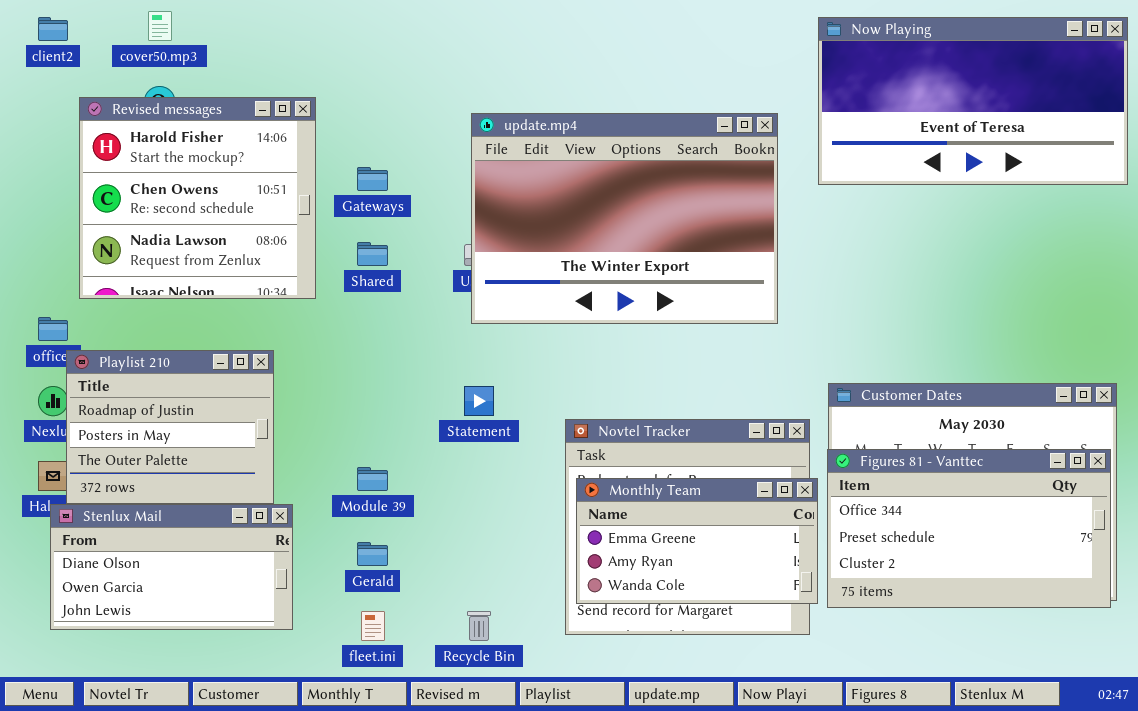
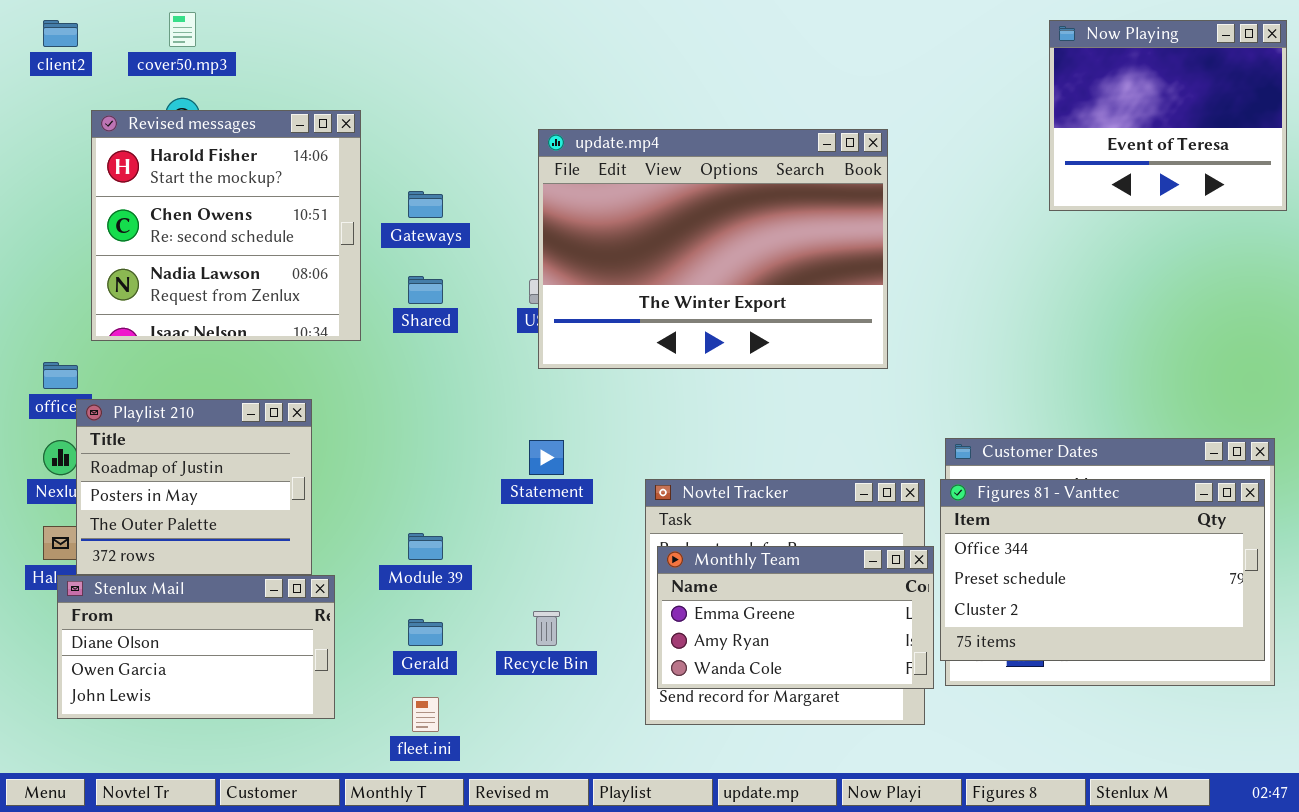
Now Playing: [818,17,1128,185] -> [1049,20,1287,211], resized
Figures 81 - Vanttec: [827,449,1111,608] -> [940,479,1265,661], moved
Recycle Bin: [467,611,491,641] -> [533,611,560,646], moved

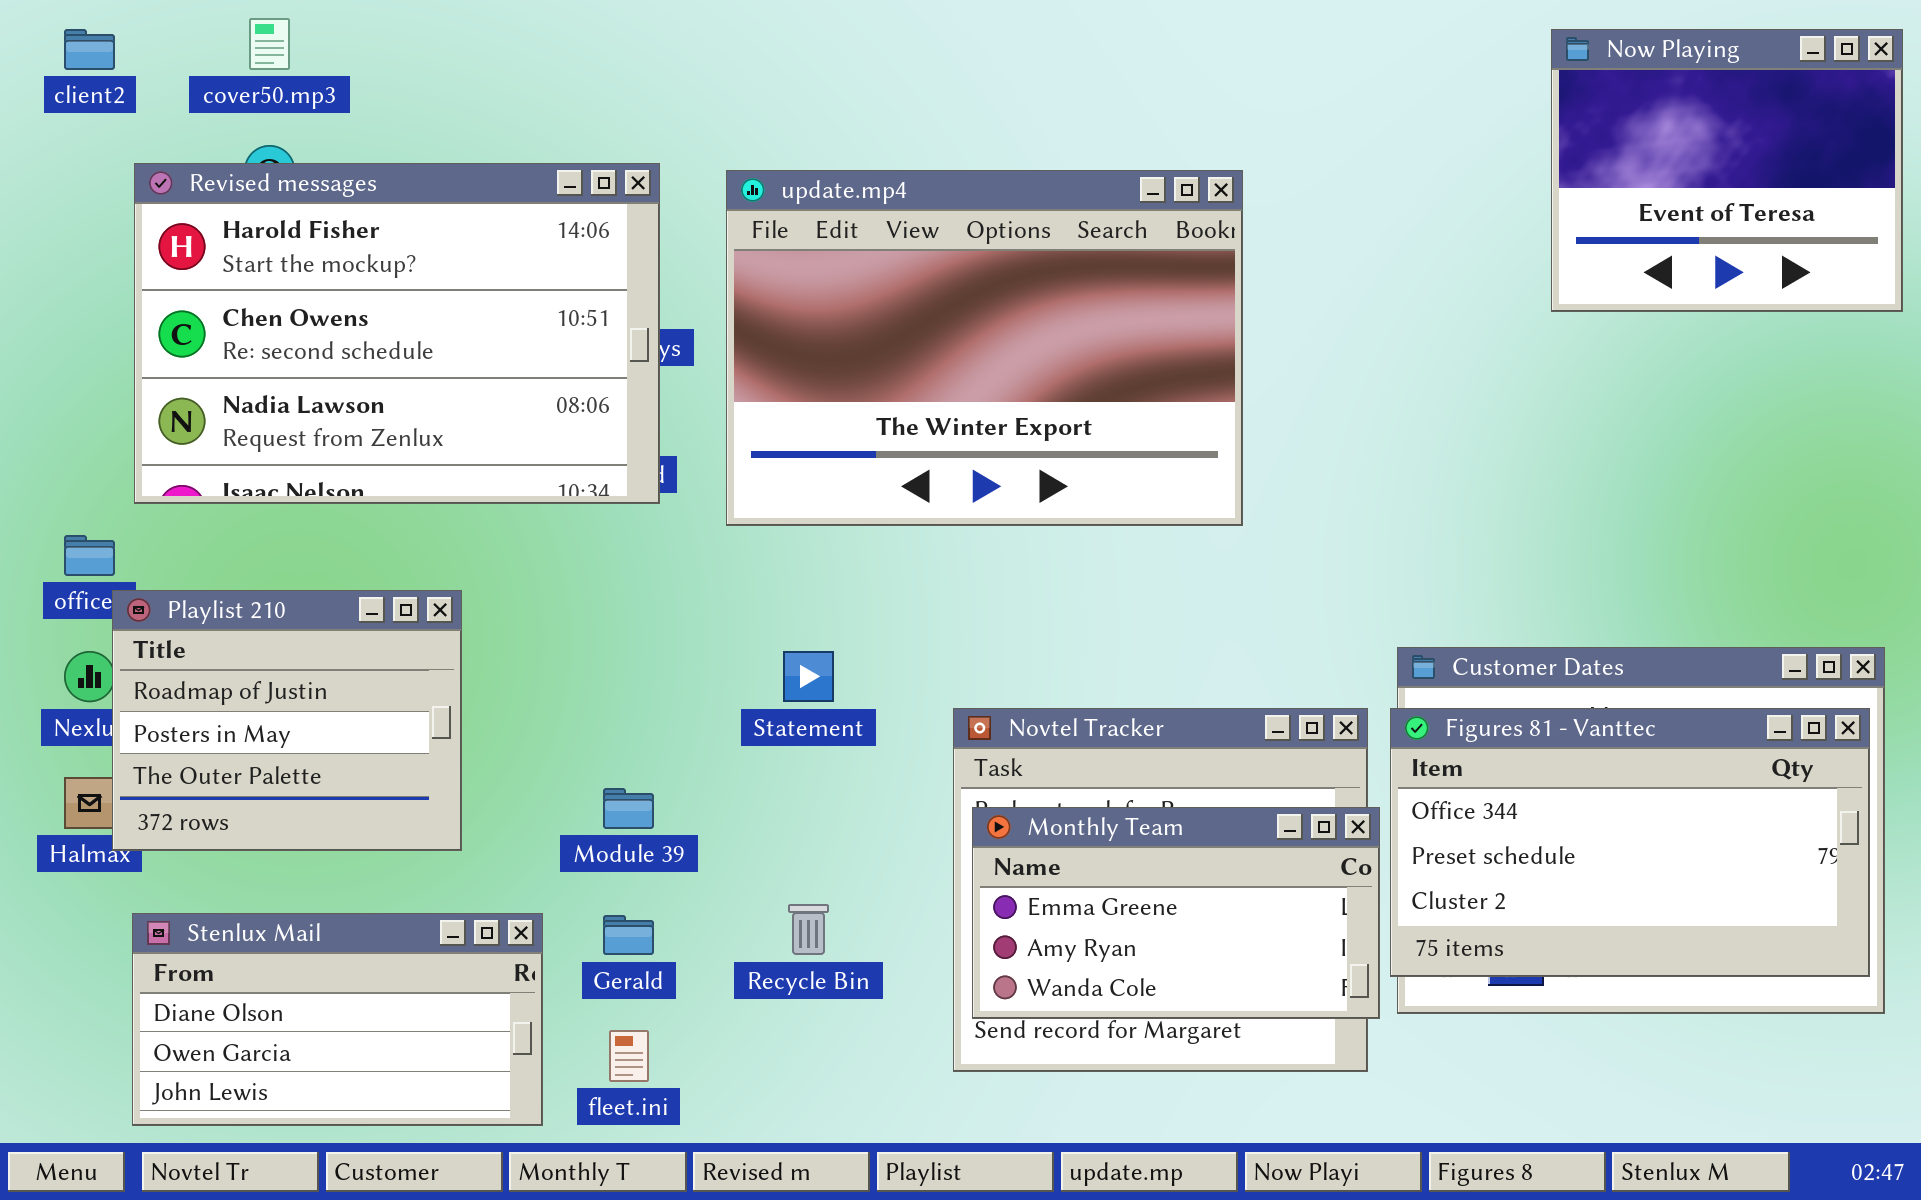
Revised messages: [91,110,361,341] -> [134,163,660,504], resized
update.mp4: [538,129,888,369] -> [726,170,1243,526], moved
Stenlux Mail: [57,575,335,719] -> [132,913,543,1126], moved

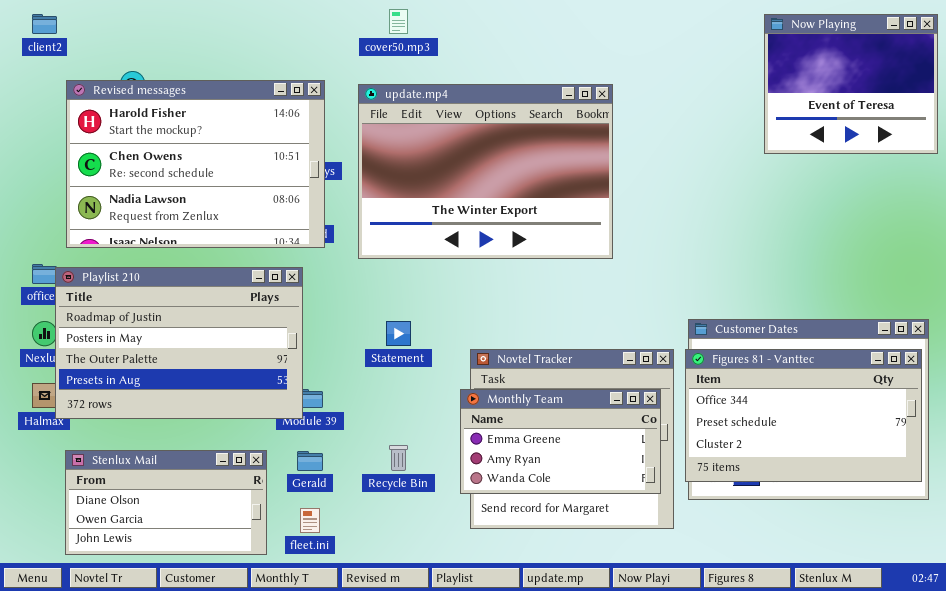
cover50.mp3: [249,18,290,70] -> [389,9,408,34], moved
Playlist 210: [112,590,462,851] -> [55,267,303,419], resized
Monthly Team: [972,807,1380,1019] -> [460,389,661,494], moved

